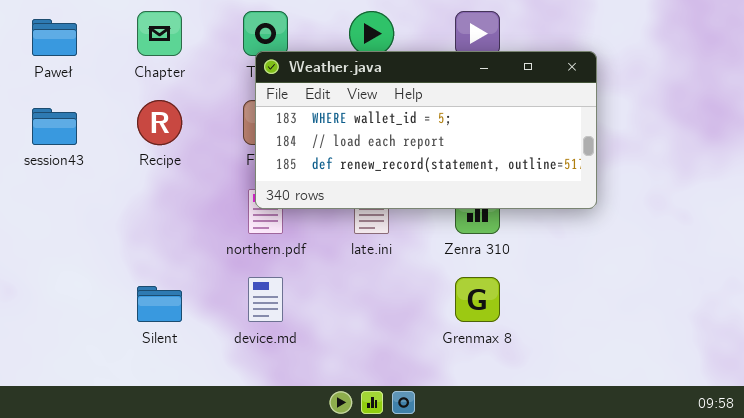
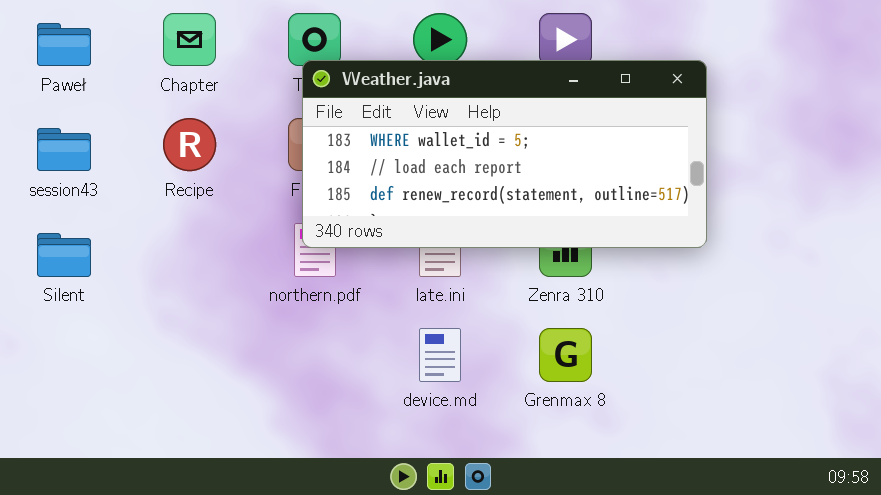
device.md: [248,277,283,322] -> [419,328,461,382], moved
Silent: [137,286,182,322] -> [37,233,91,277], moved

